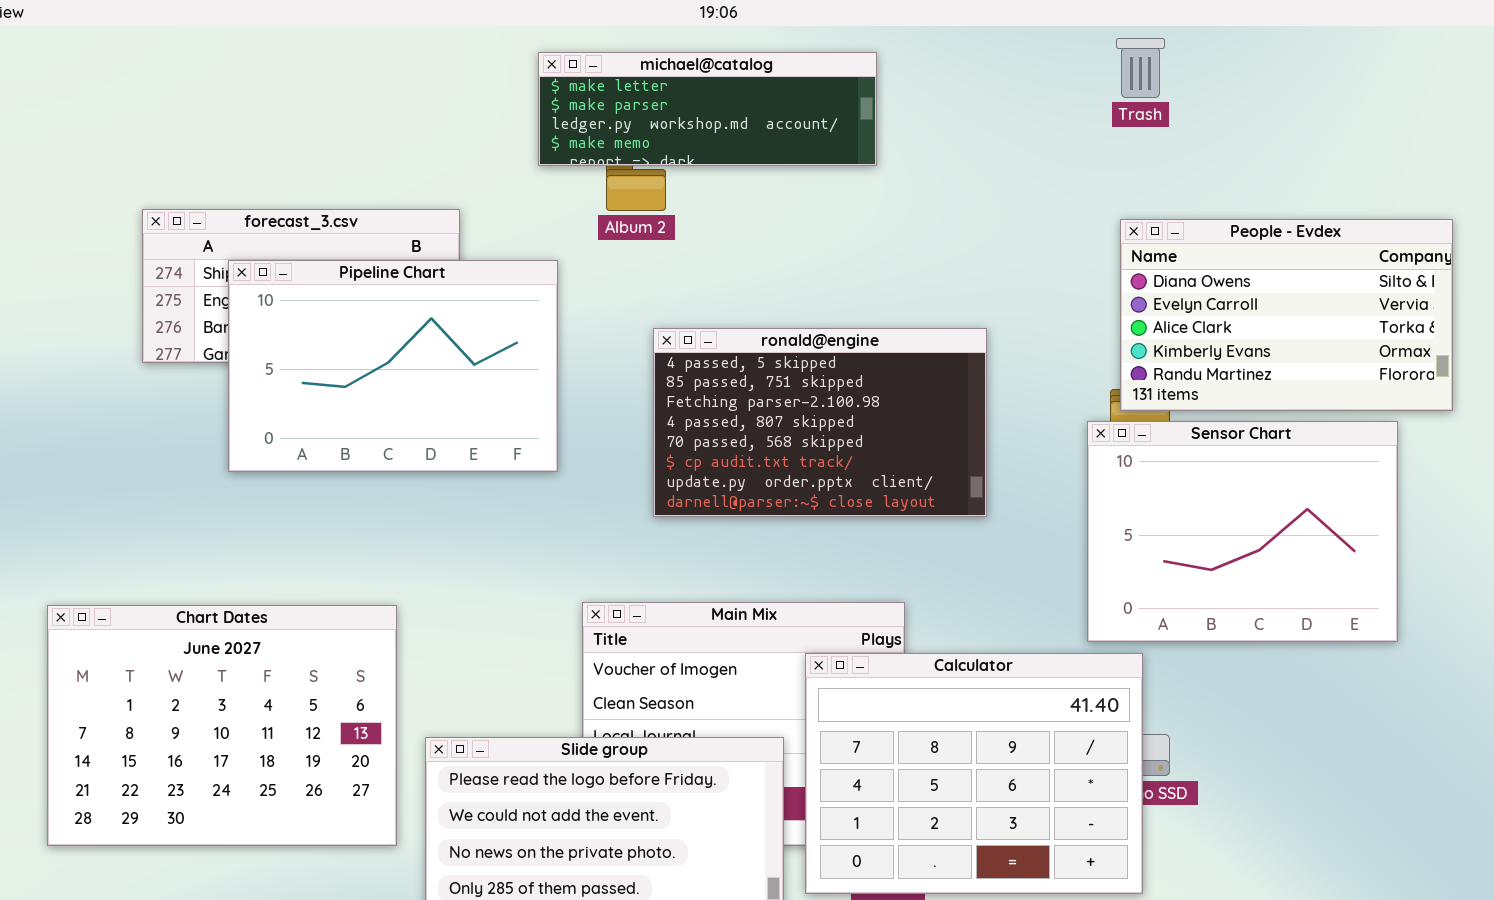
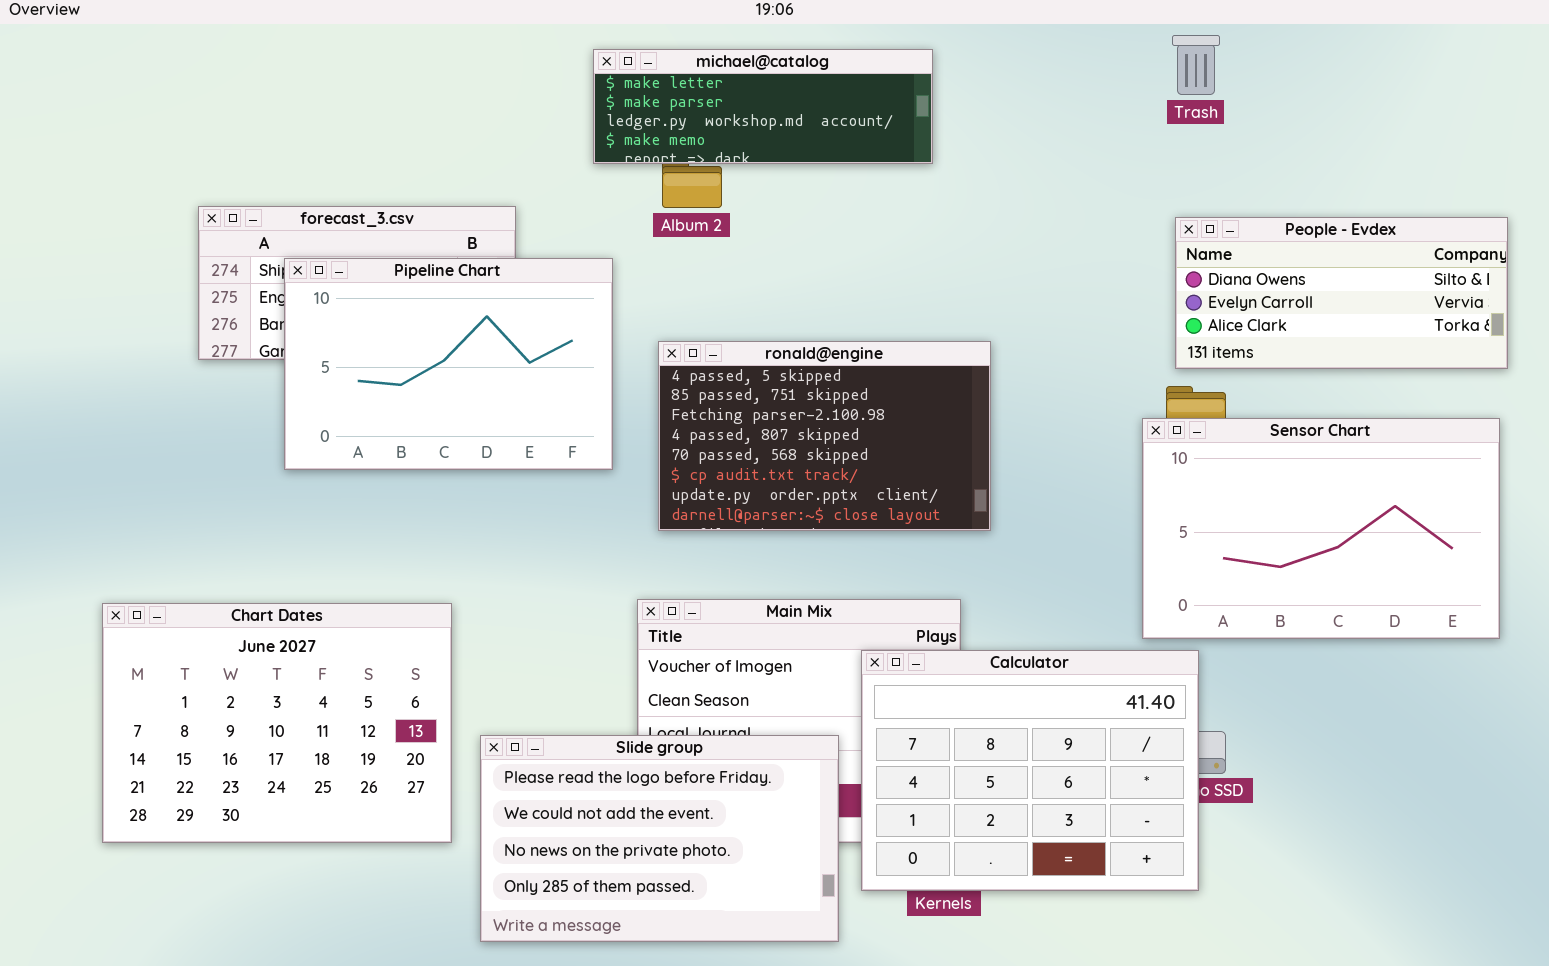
People - Evdex: [1120,219,1453,411] -> [1175,217,1508,369], resized
ronald@engine: [653,328,987,517] -> [658,341,991,531], moved
Sensor Chart: [1087,421,1398,642] -> [1142,418,1500,639], resized

